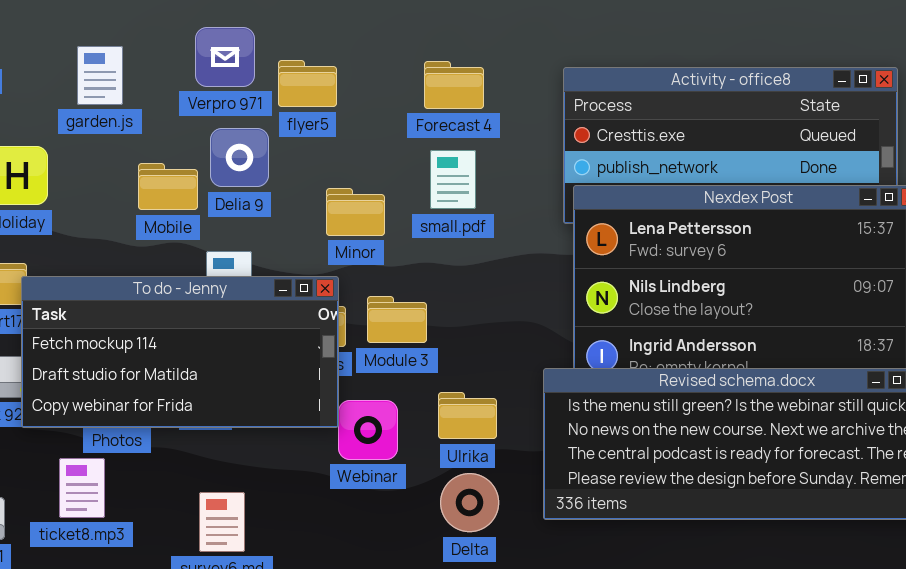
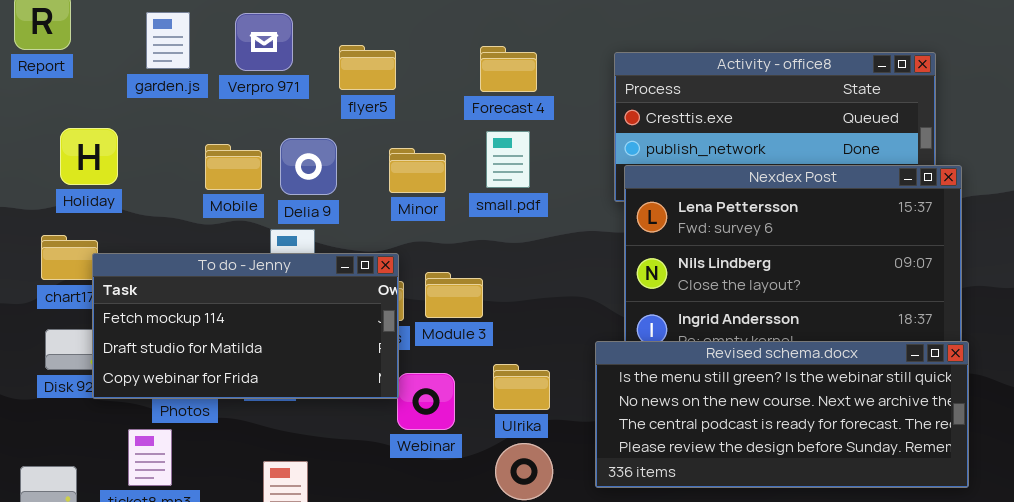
Verpro 971: [195,27,255,87] -> [235,13,293,71], moved
garden.js: [77,46,123,105] -> [146,12,190,69], moved
Delia 9: [210,128,269,187] -> [280,138,337,195], moved
Minor: [326,188,385,236] -> [389,148,446,193], moved

